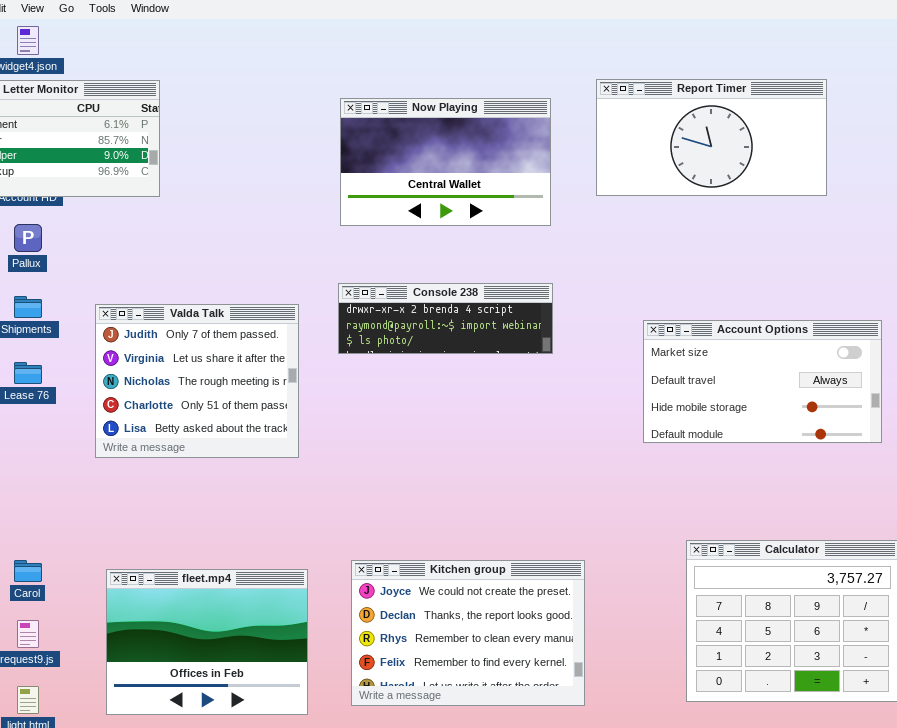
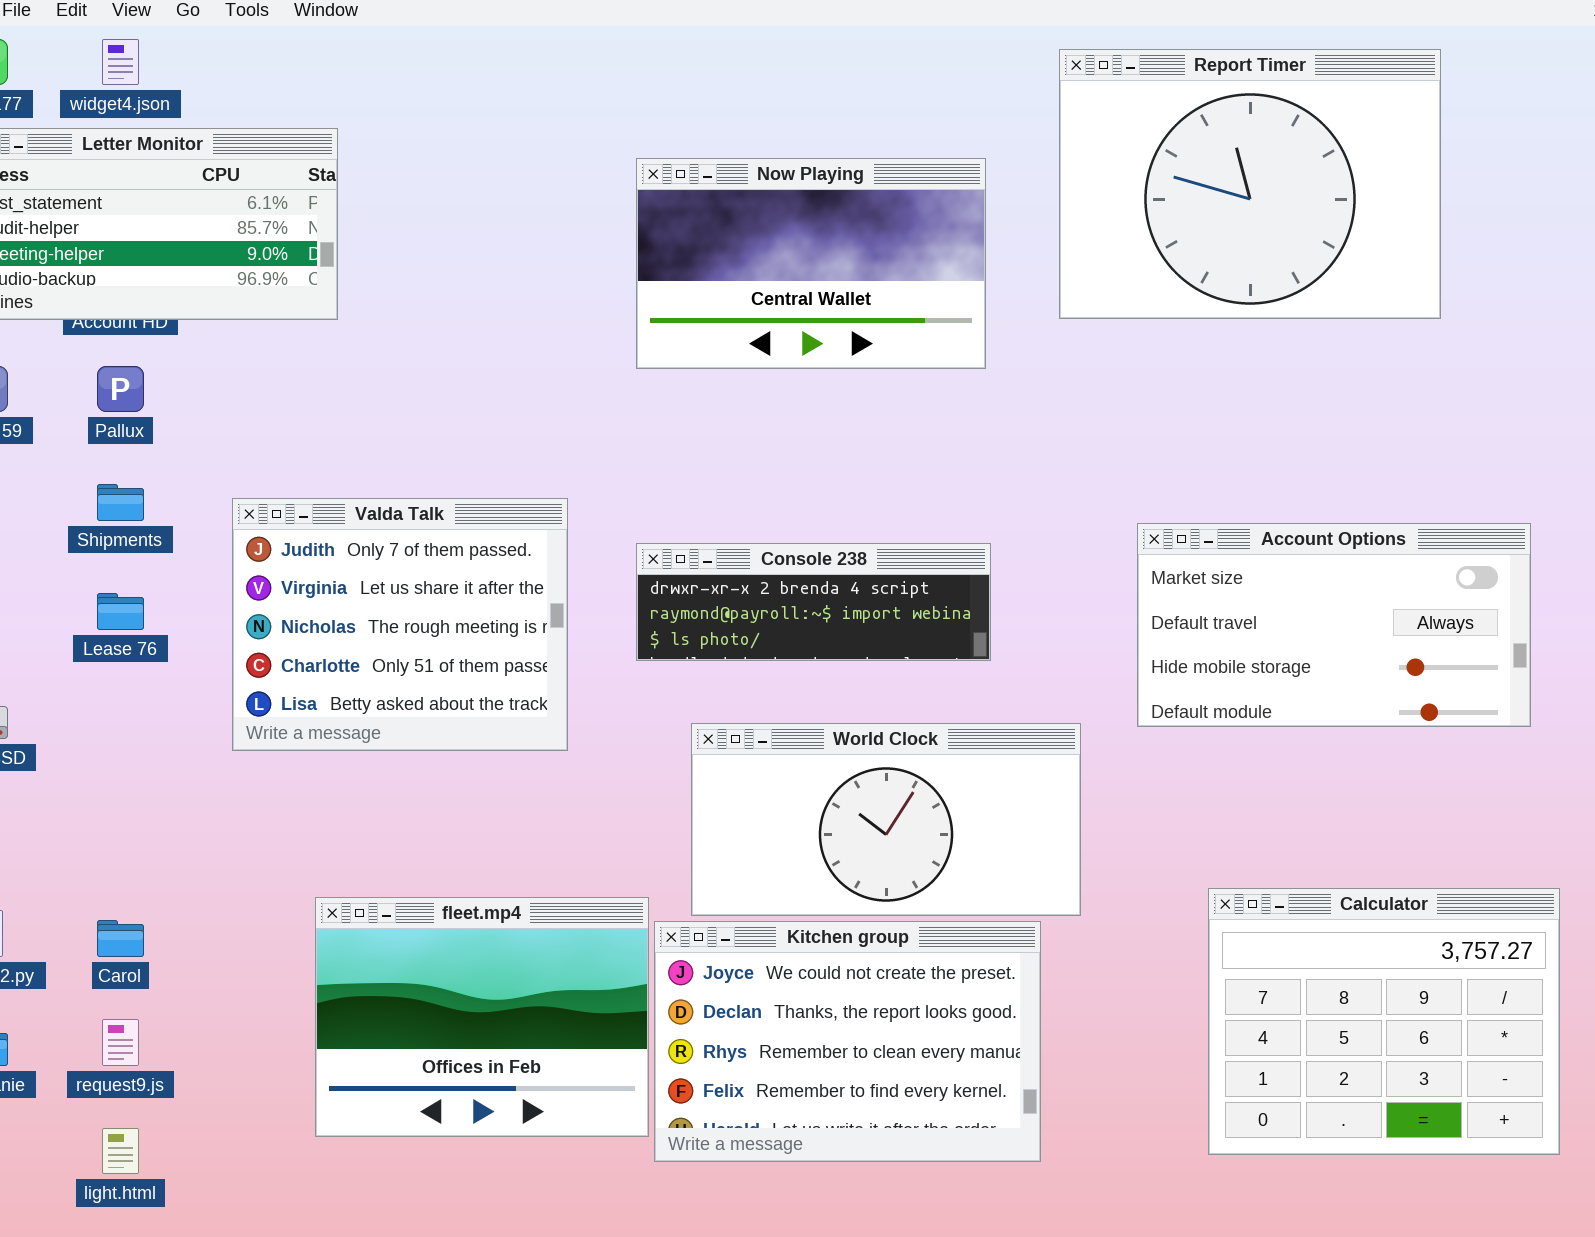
Report Timer: [596,79,827,196] -> [1059,49,1441,319], resized
Console 238: [338,283,553,354] -> [636,543,991,661], moved
World Clock: none -> [691,723,1081,916], opened
fleet.mp4: [106,569,308,715] -> [315,897,649,1137], moved

